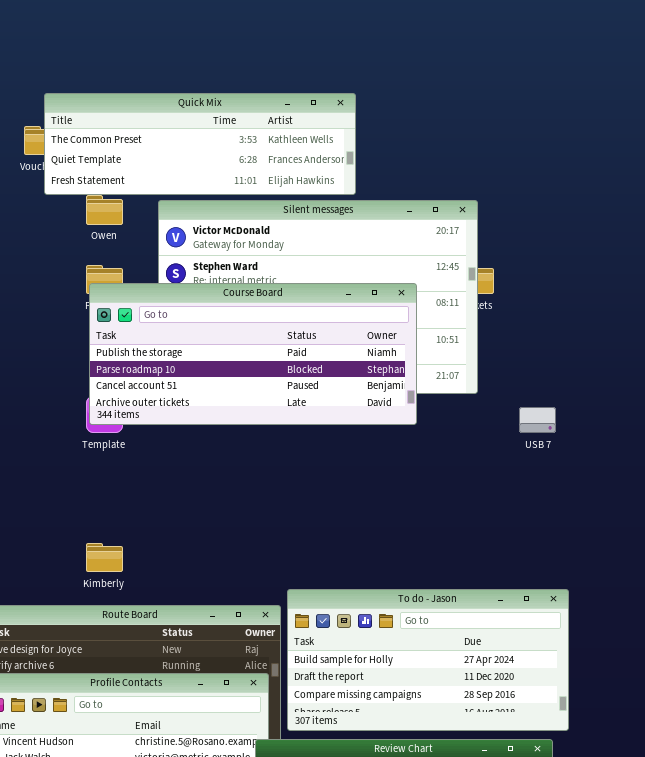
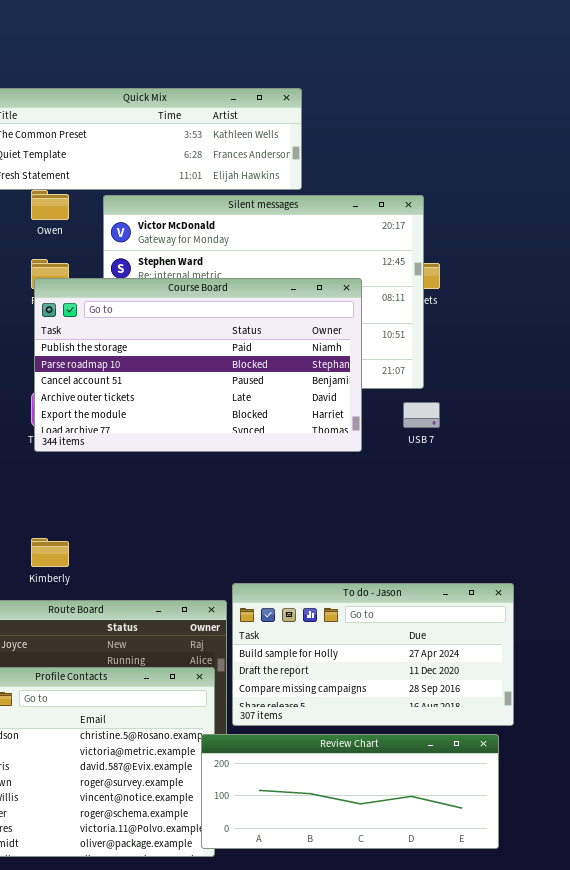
Course Board: [89,283,417,425] -> [34,278,362,452], resized
USB 7: [519,407,556,433] -> [403,402,440,428], moved

